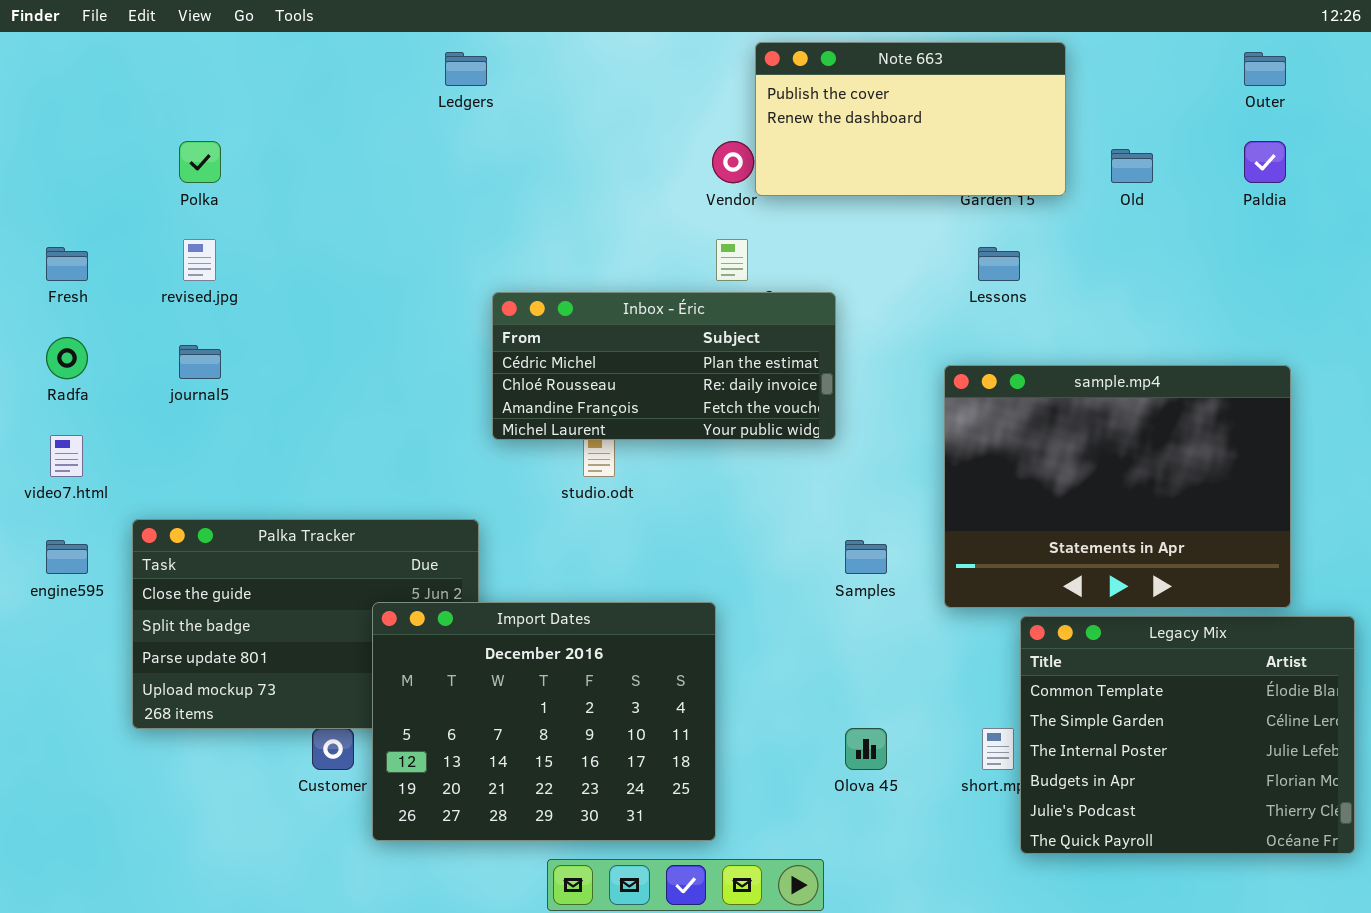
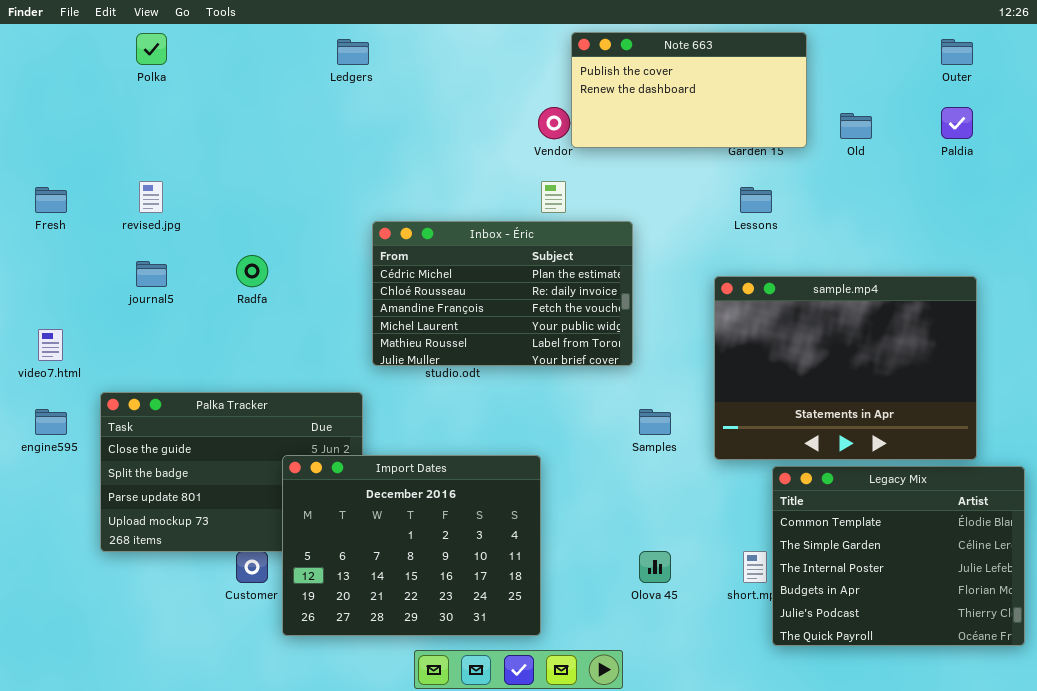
Polka: [179,141,221,183] -> [136,33,167,65], moved
Inbox - Éric: [492,292,836,440] -> [372,221,633,366], resized
Radfa: [46,337,88,379] -> [236,255,268,287], moved

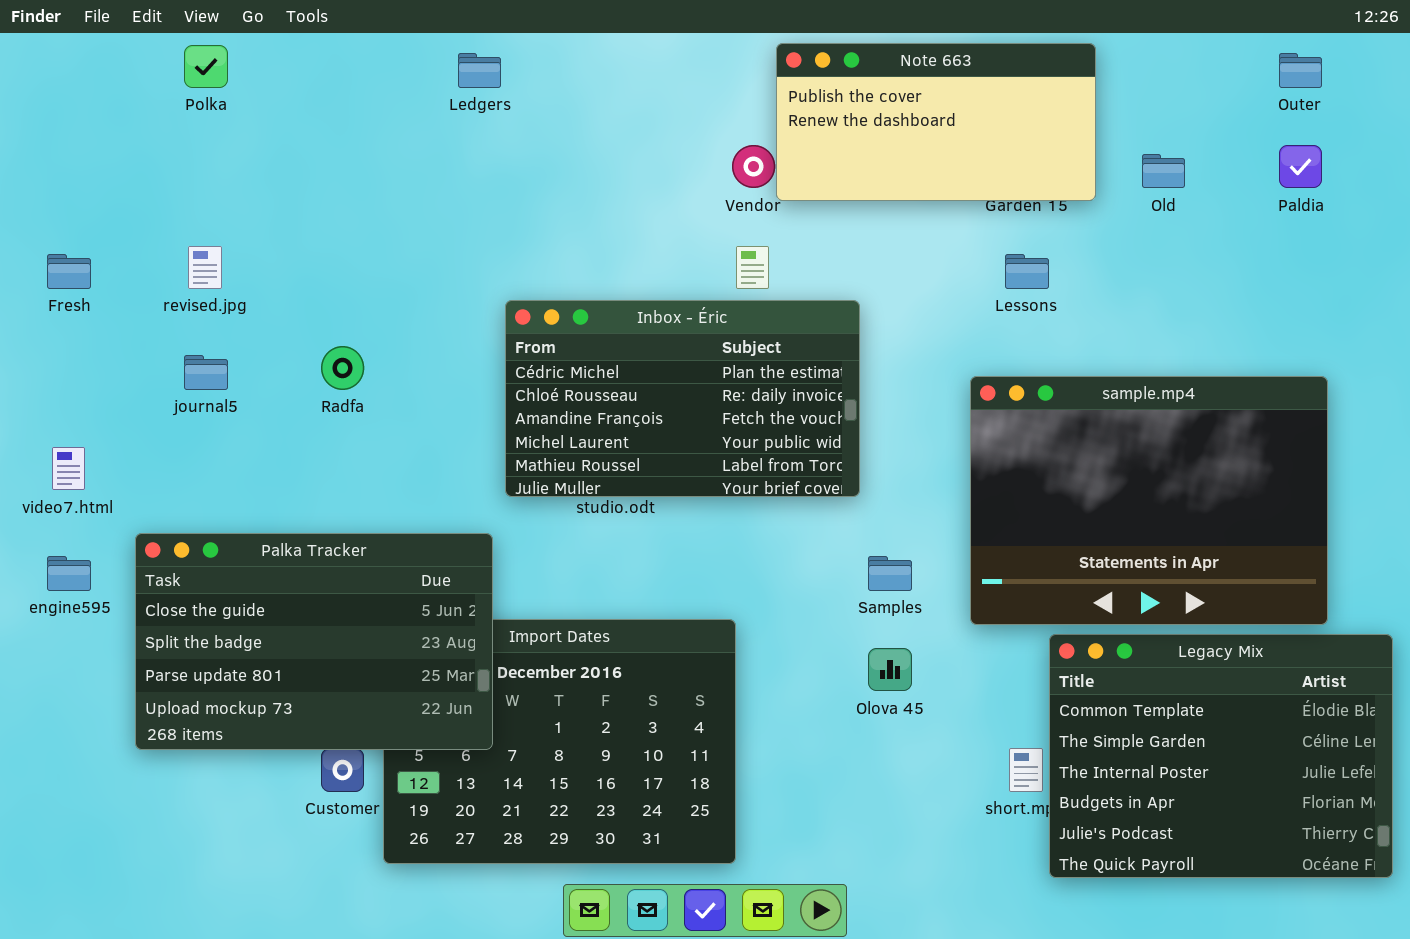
Palka Tracker: [100,392,363,552] -> [135,533,493,750], raised
Olova 45: [639,551,671,583] -> [868,648,912,691], moved

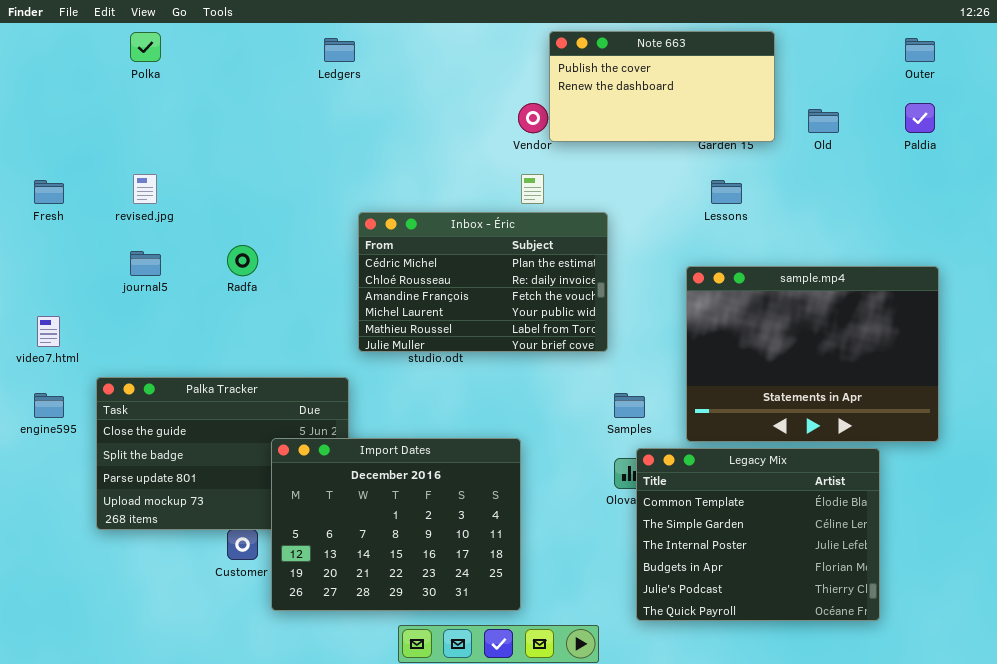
Import Dates: [383,619,736,864] -> [271,438,521,611], raised
Legacy Mix: [1049,634,1393,878] -> [636,448,880,621], moved

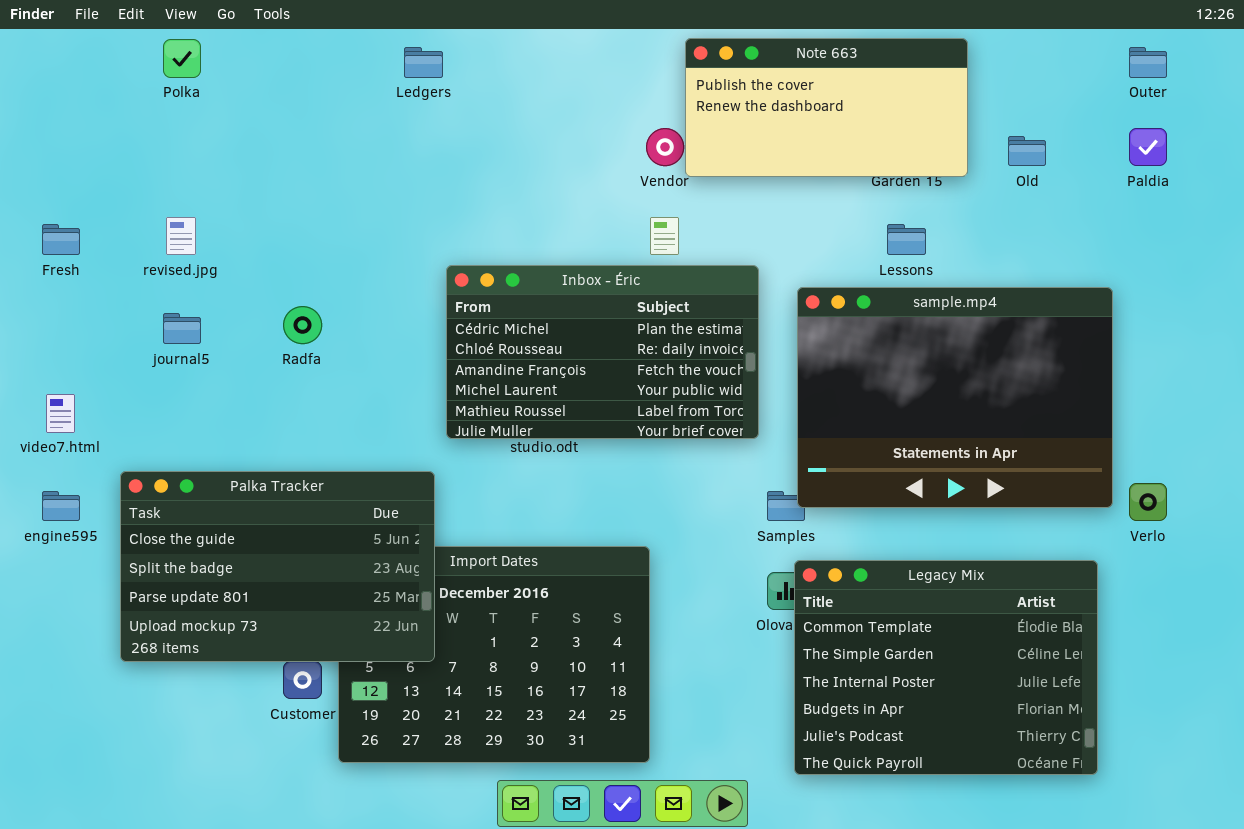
sample.mp4: [686,266,939,442] -> [797,287,1113,508], moved
Palka Tracker: [96,377,349,530] -> [120,471,435,662], raised

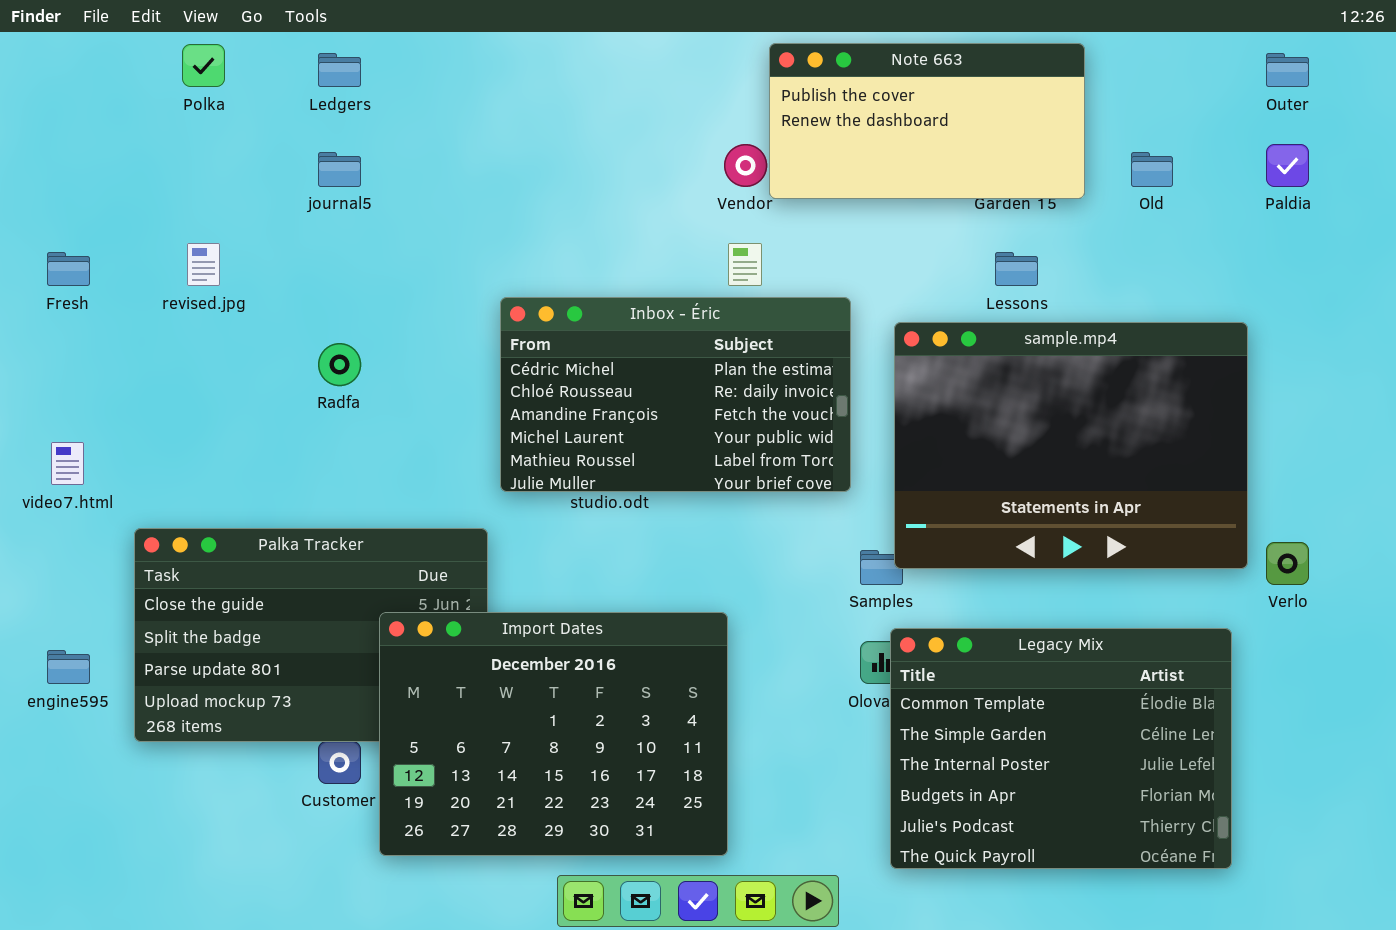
Ledgers: [404,47,443,78] -> [318,53,361,87], moved
journal5: [163,313,201,344] -> [318,152,361,187], moved
engine595: [42,491,80,521] -> [47,650,90,684], moved
Import Dates: [338,546,650,763] -> [379,612,728,856], raised

